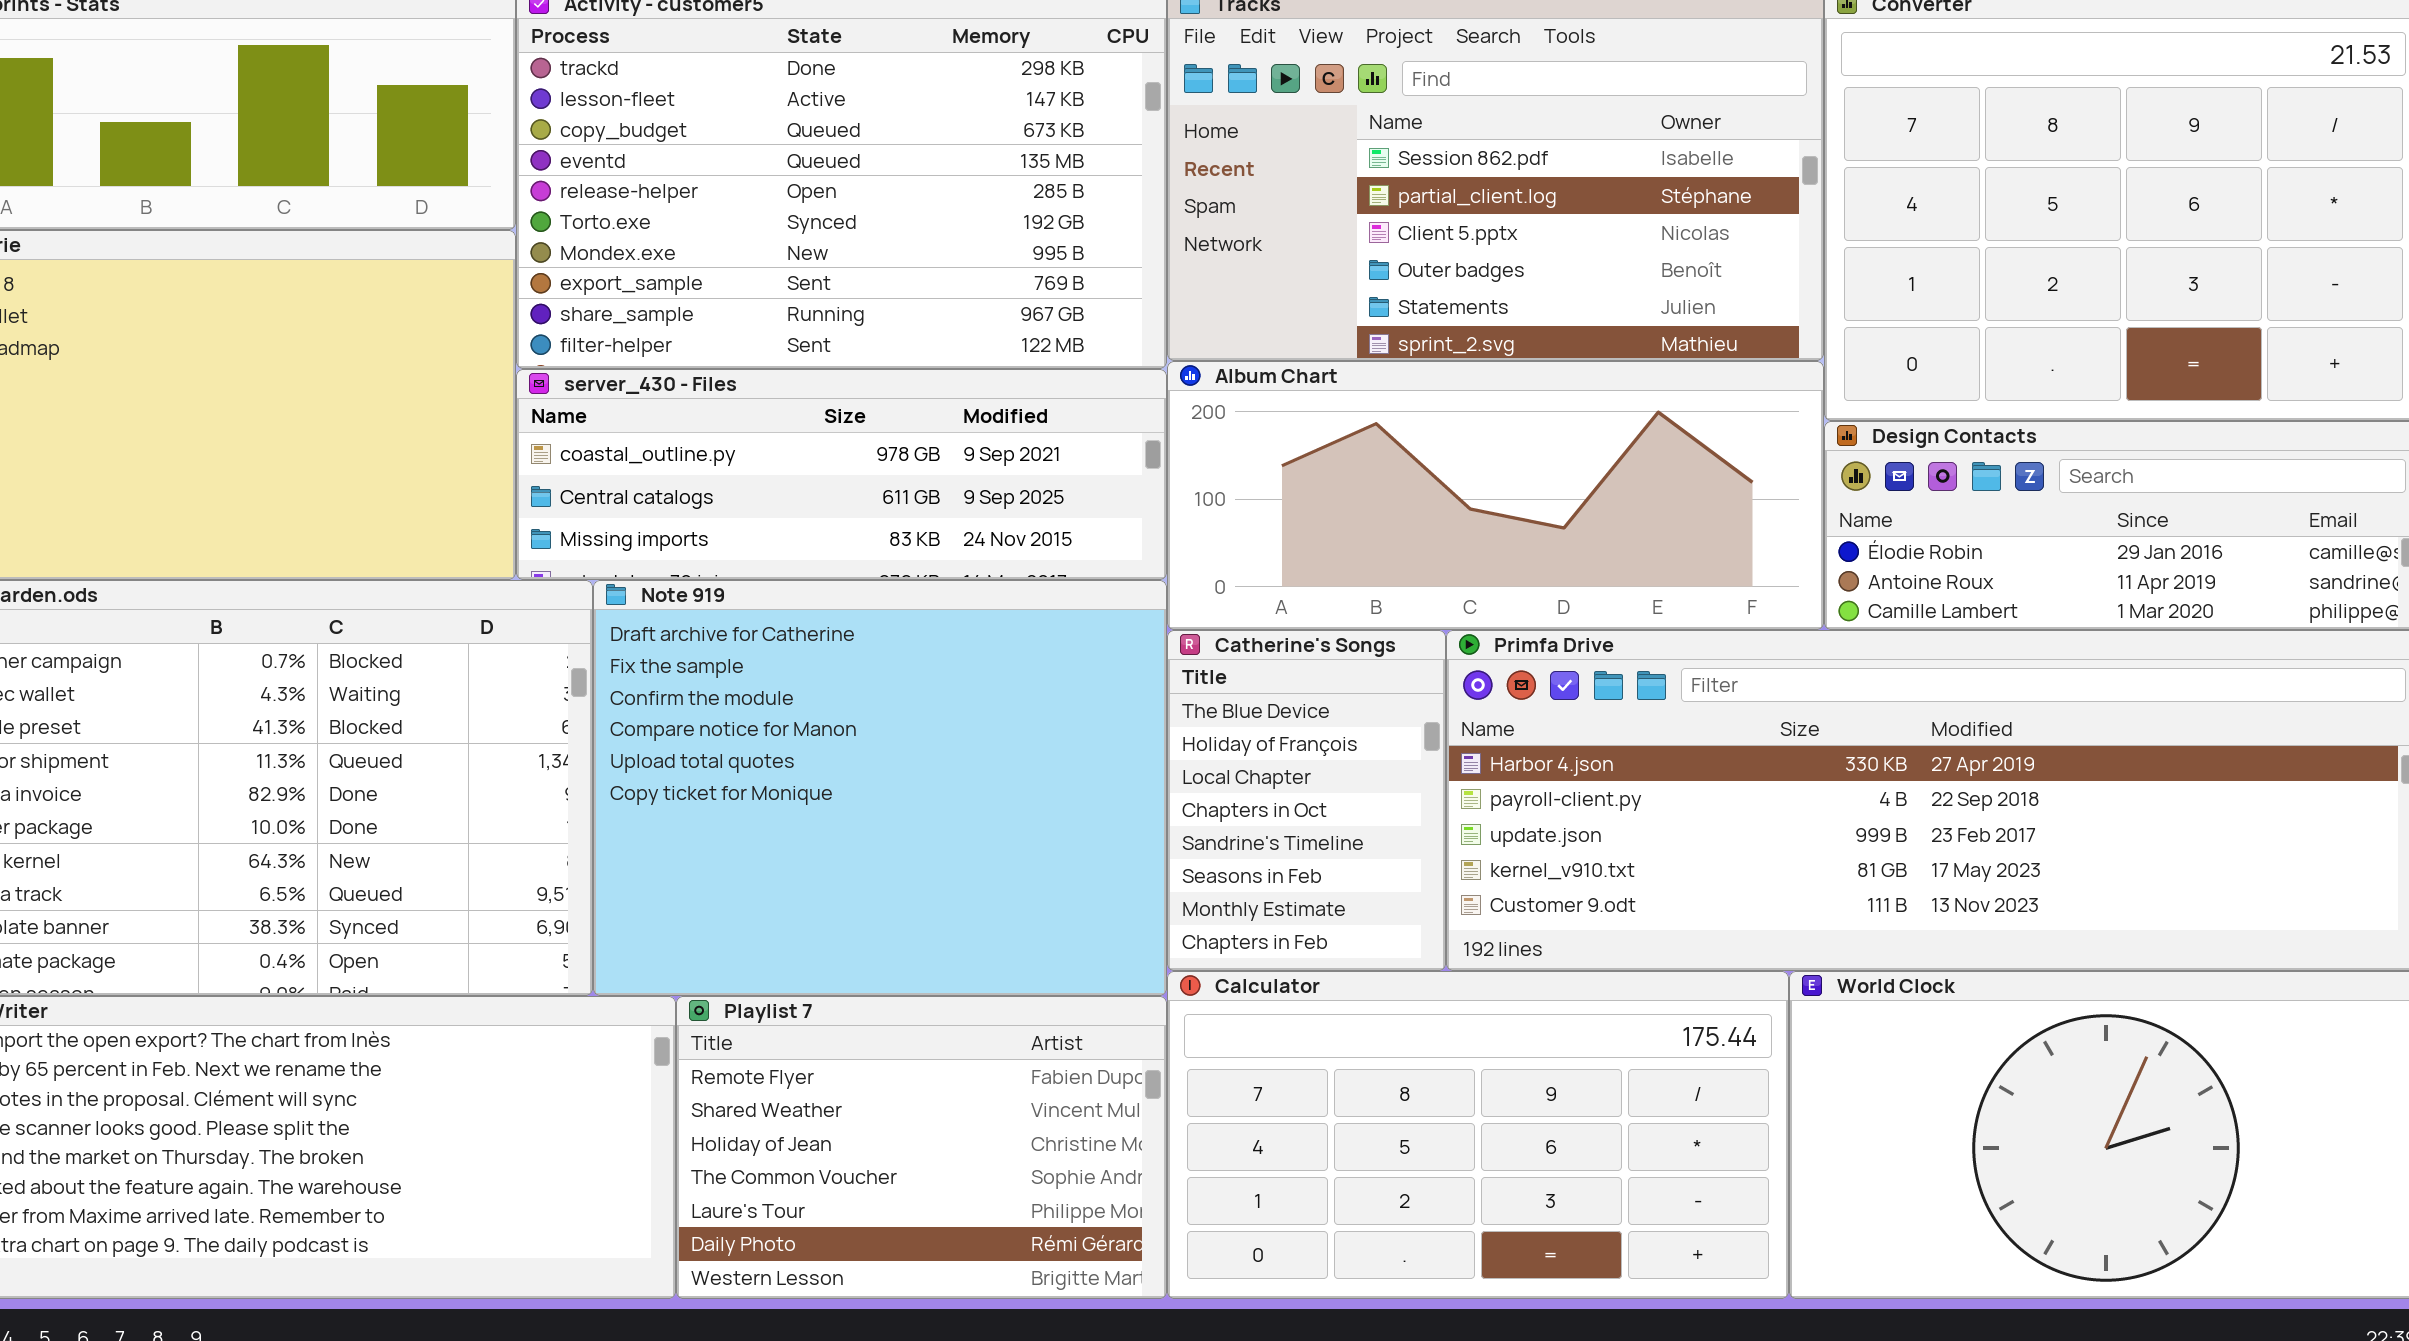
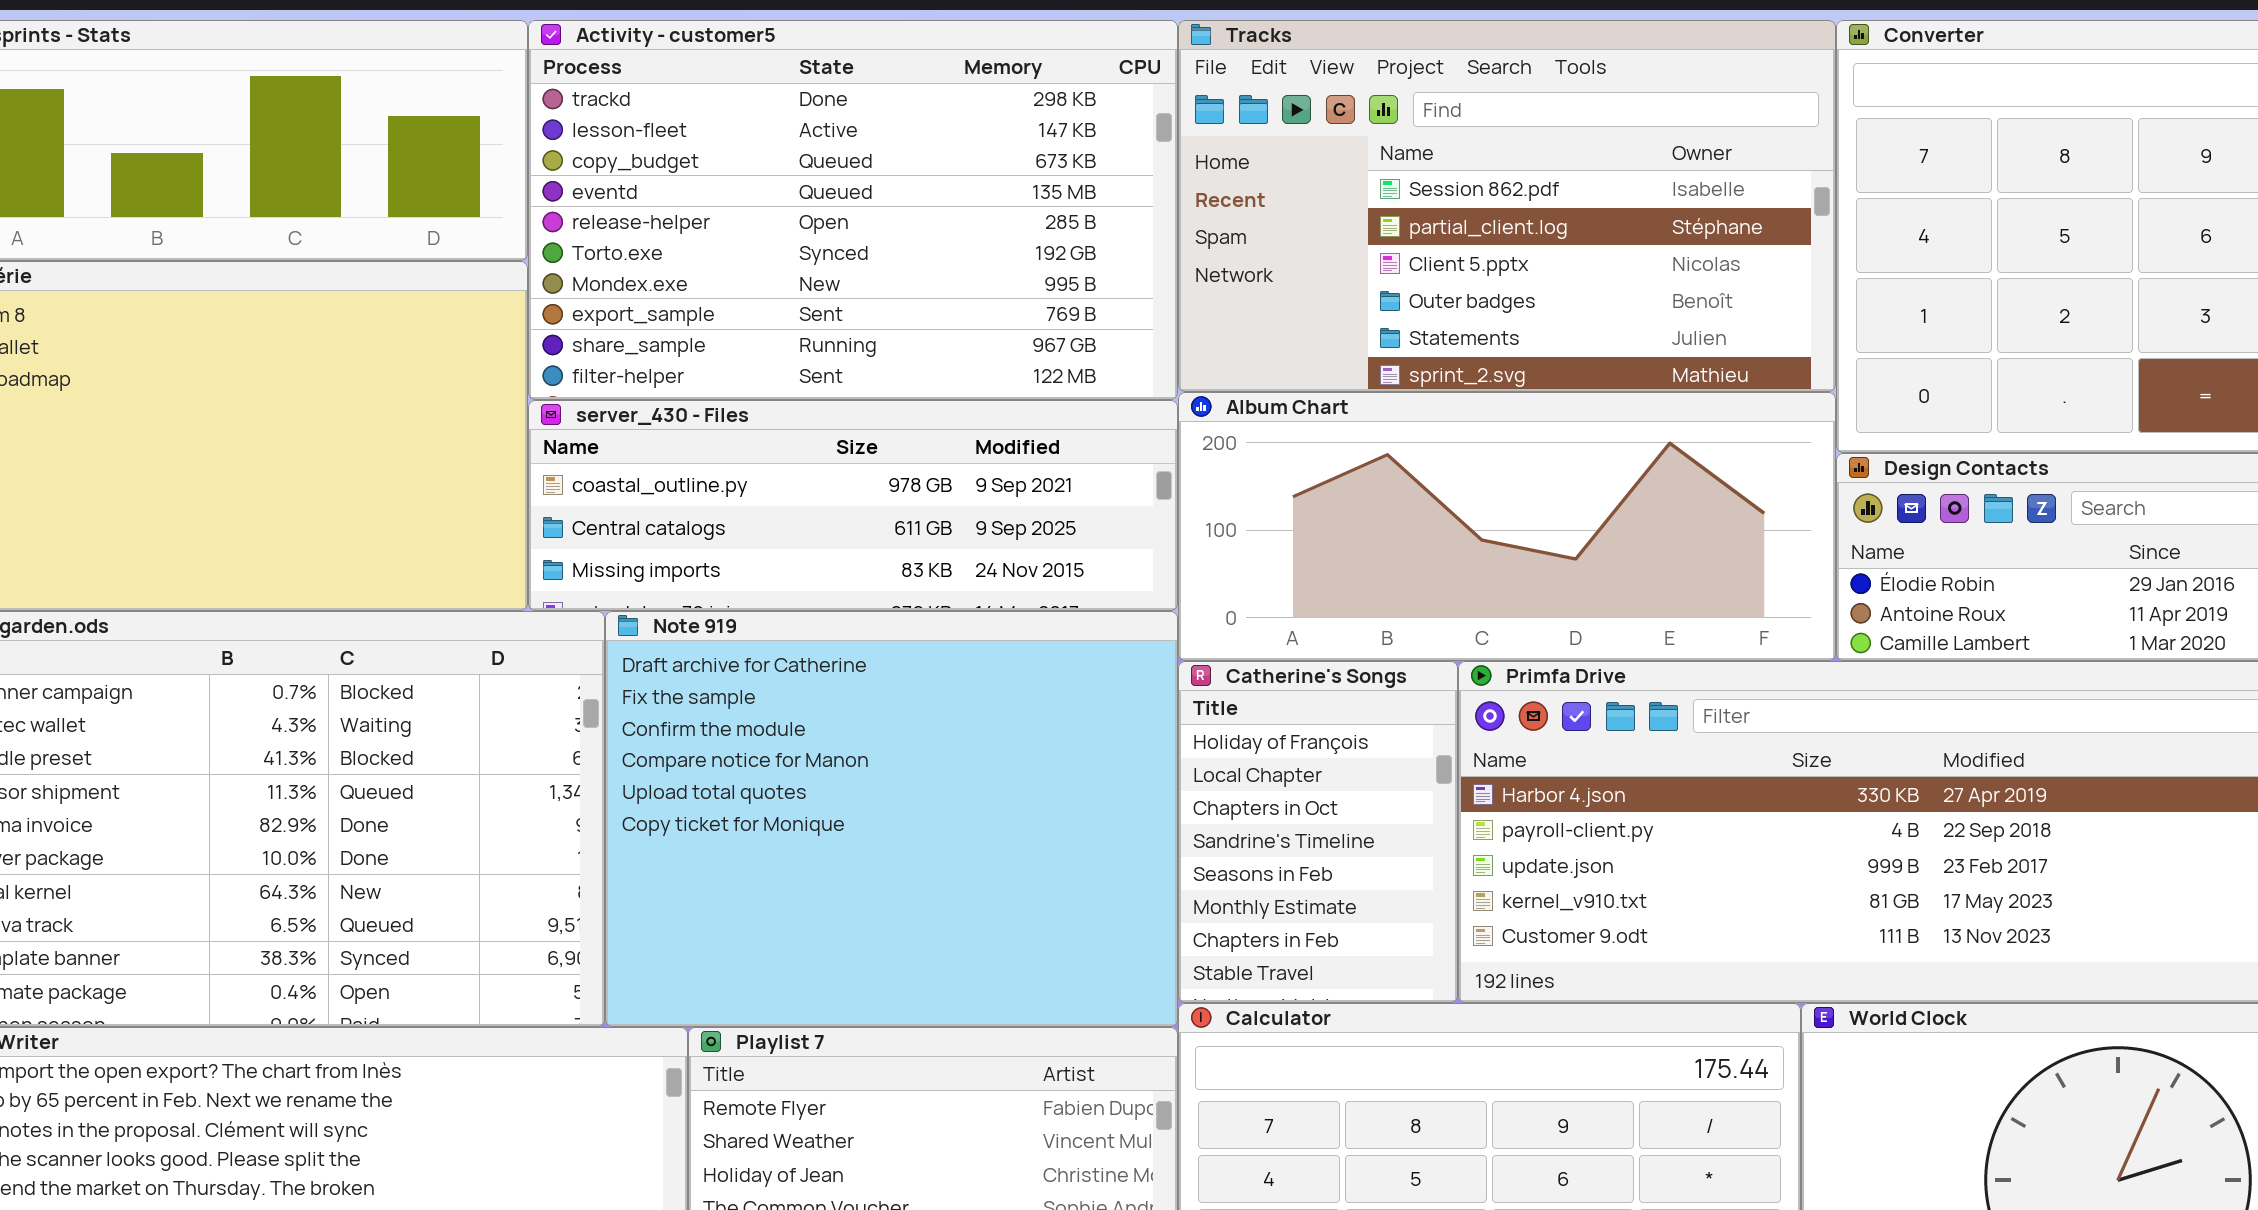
Catherine's Songs: [1167,630,1446,971] -> [1178,661,1458,1003], scrolled down 1 row

